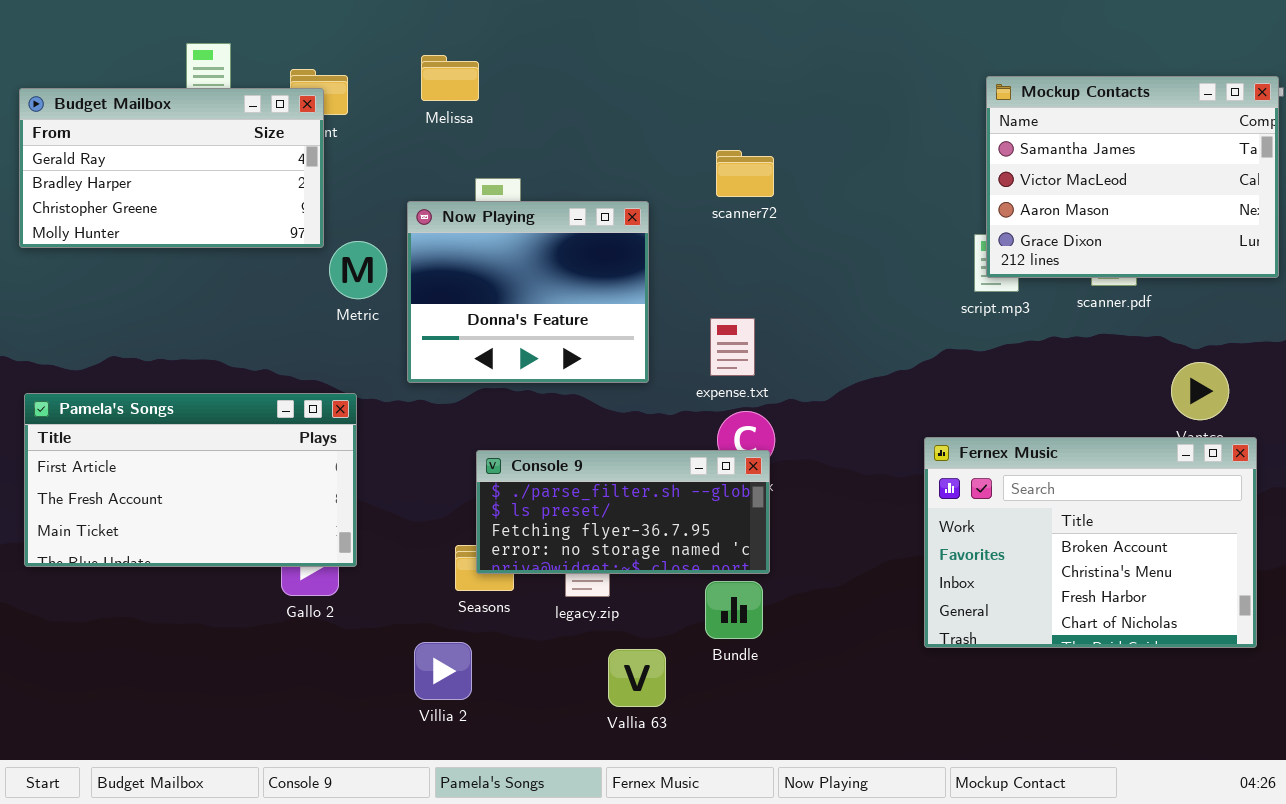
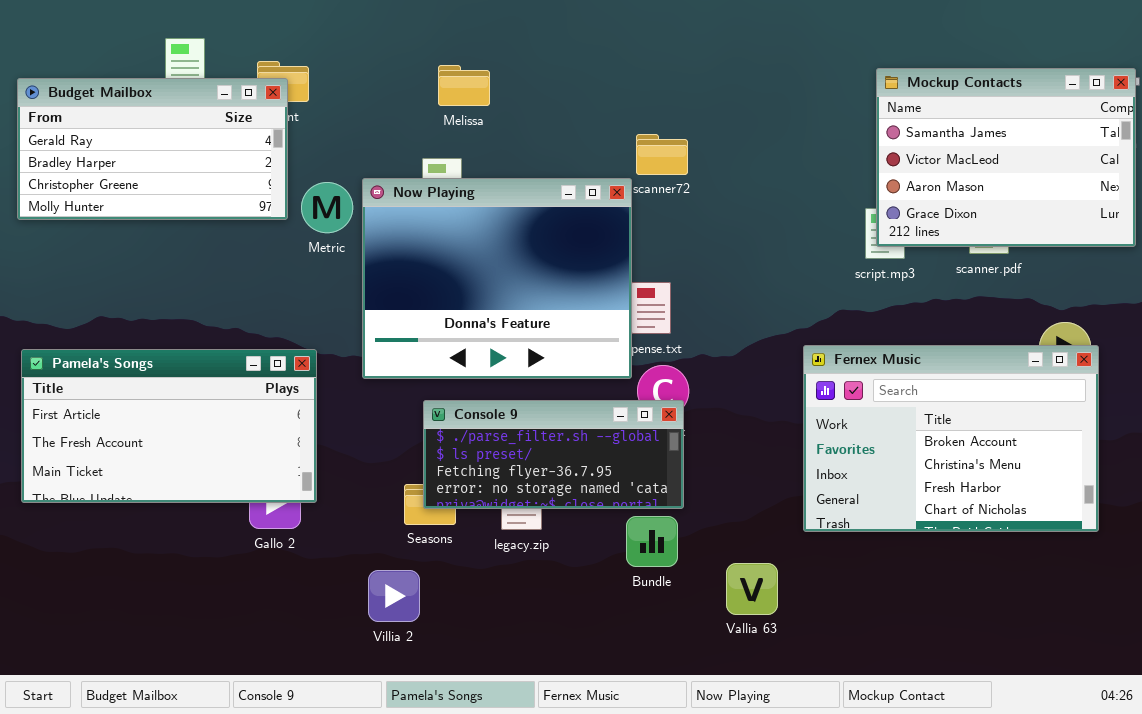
Melissa: [421,55,479,101] -> [438,65,490,106], moved
Now Playing: [407,201,649,383] -> [362,178,632,379], resized
Metric: [329,241,387,299] -> [301,182,353,233], moved
Fernex Music: [924,437,1257,648] -> [803,345,1099,532], moved
Vallia 63: [608,649,666,707] -> [726,563,778,615], moved

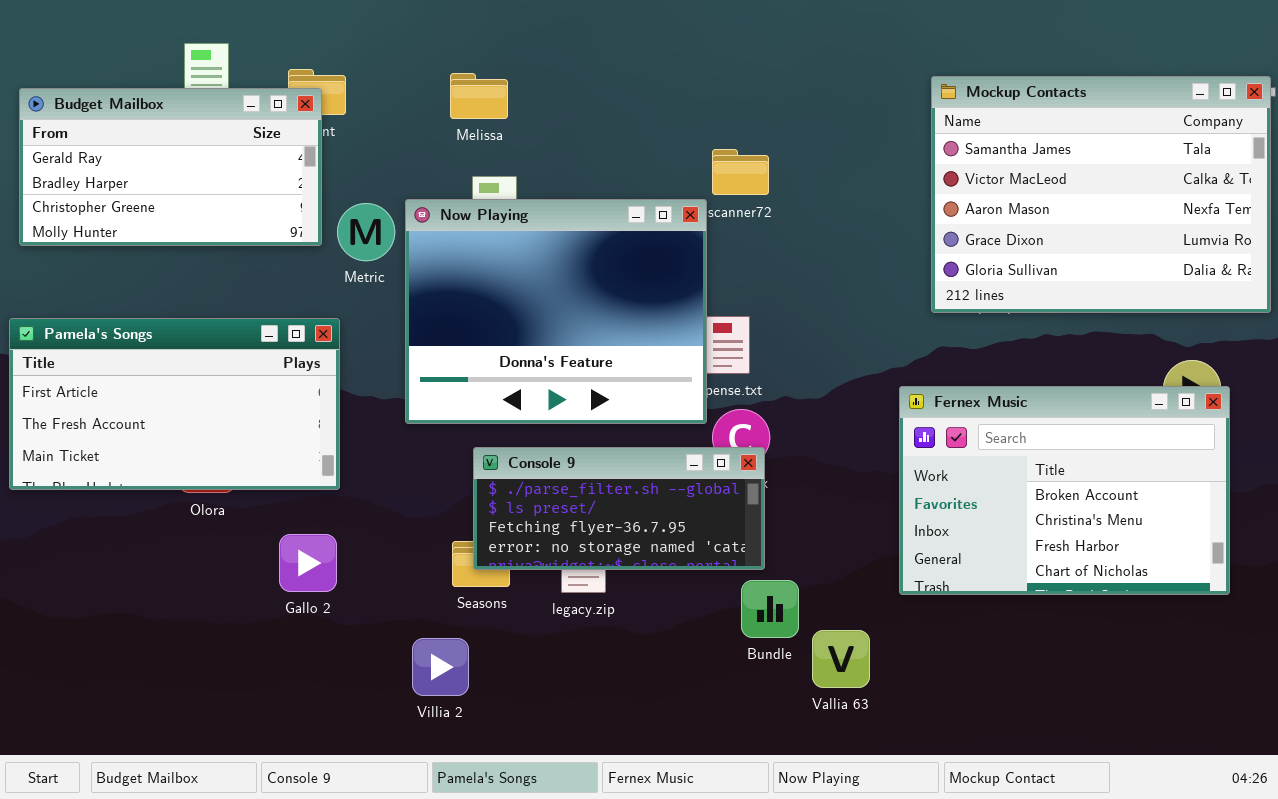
Melissa: [438,65,490,106] -> [450,73,508,119], moved
Mockup Contacts: [876,68,1136,247] -> [931,76,1271,313], resized
Pamela's Songs: [21,349,317,503] -> [9,318,340,490], moved
Bundle: [626,516,678,567] -> [741,580,799,638], moved

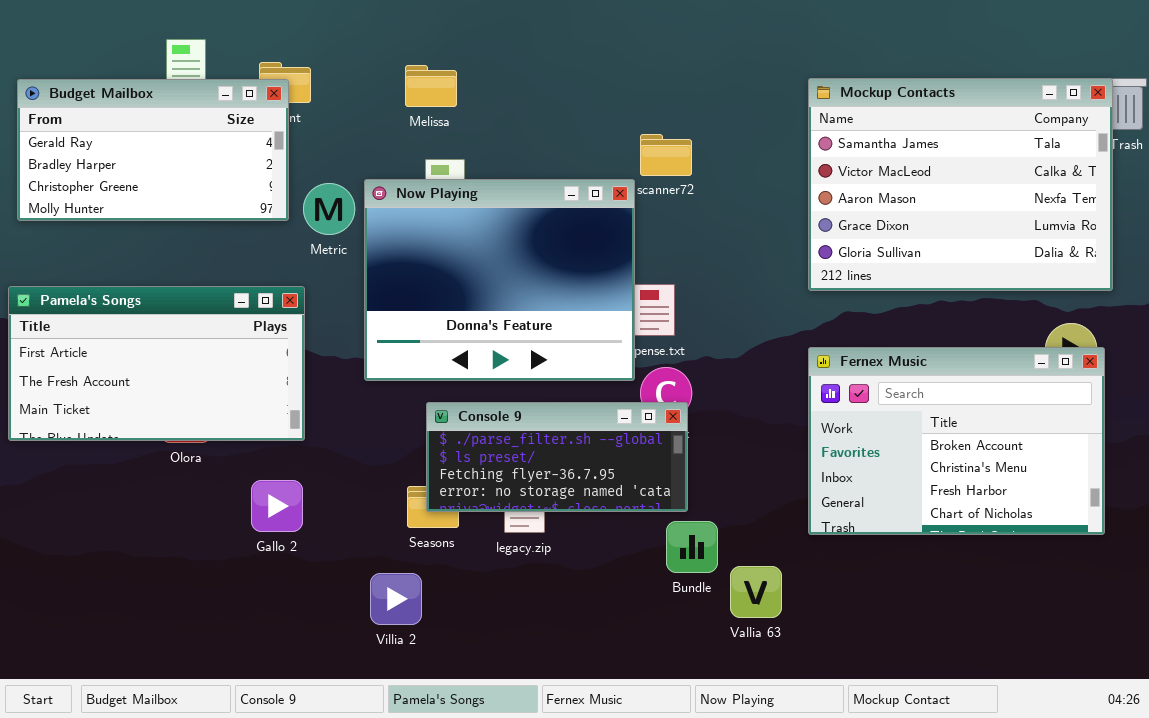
Mockup Contacts: [931,76,1271,313] -> [808,78,1113,291], moved

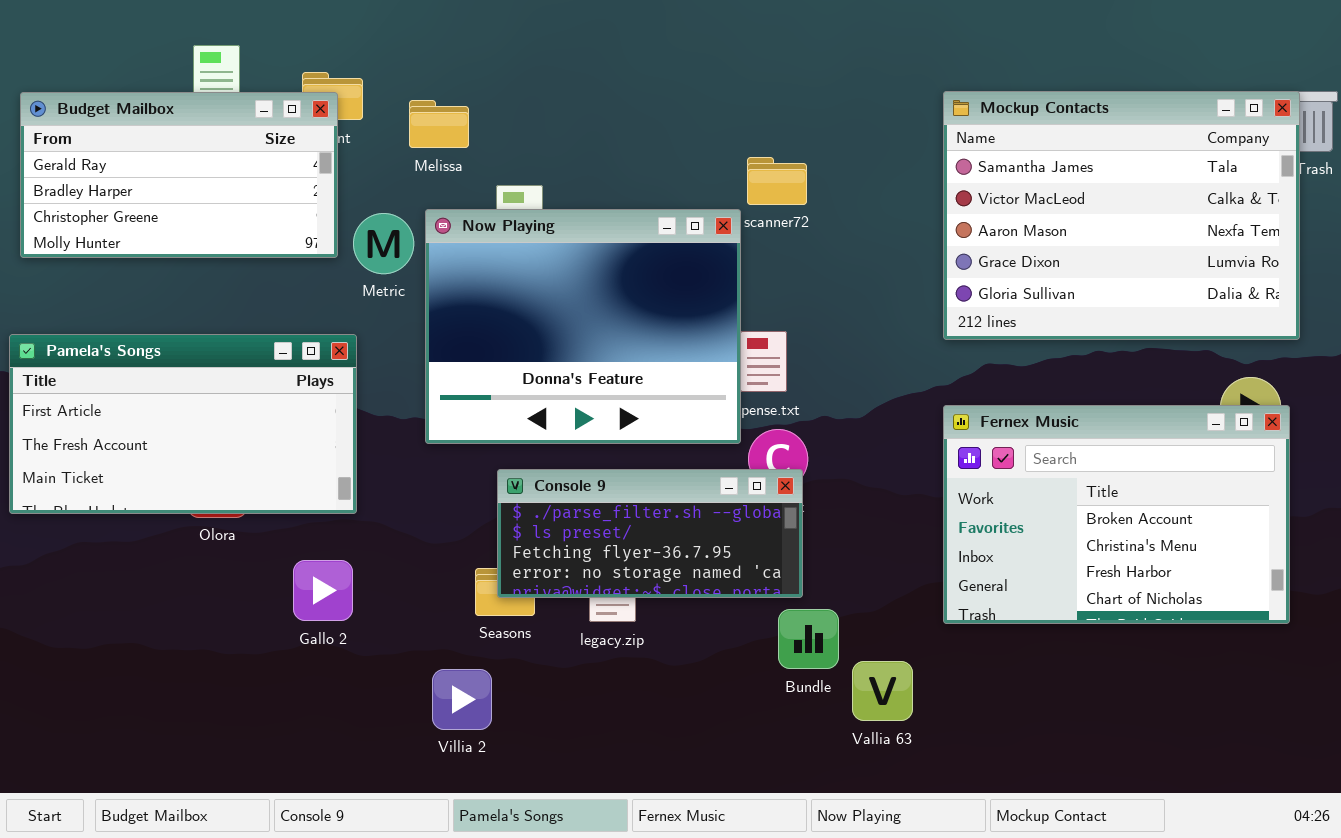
Melissa: [405,65,457,107] -> [409,100,469,148], moved

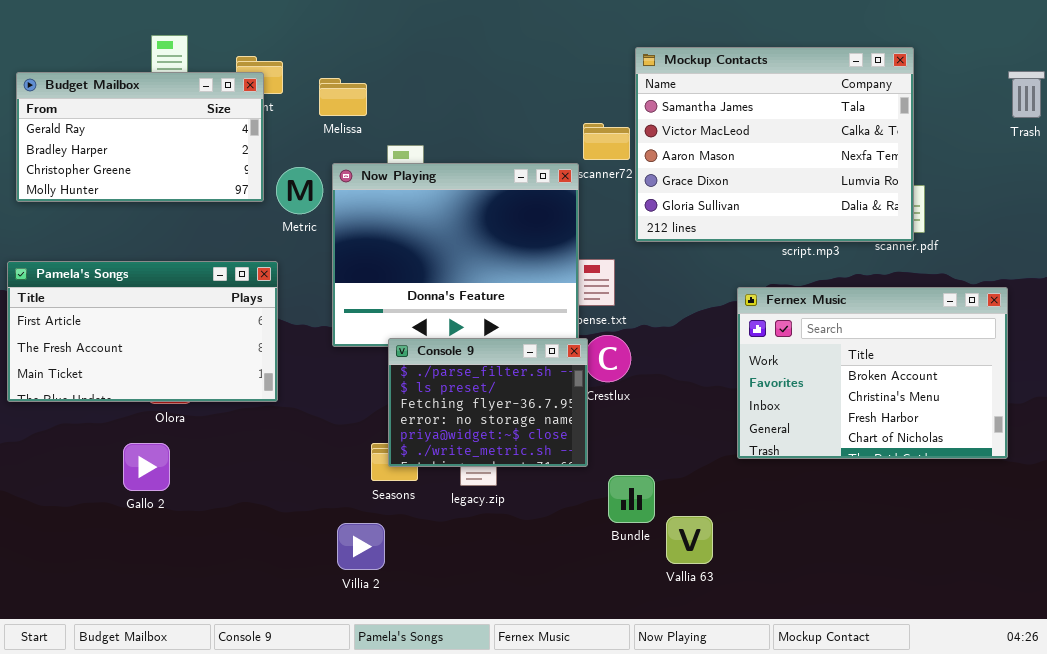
Mockup Contacts: [943,91,1300,340] -> [635,47,914,242], moved
Fernex Music: [943,405,1290,624] -> [737,287,1008,459], moved
Console 9: [497,469,803,598] -> [388,338,588,467], resized
Gallo 2: [293,560,353,621] -> [123,443,170,491], moved

